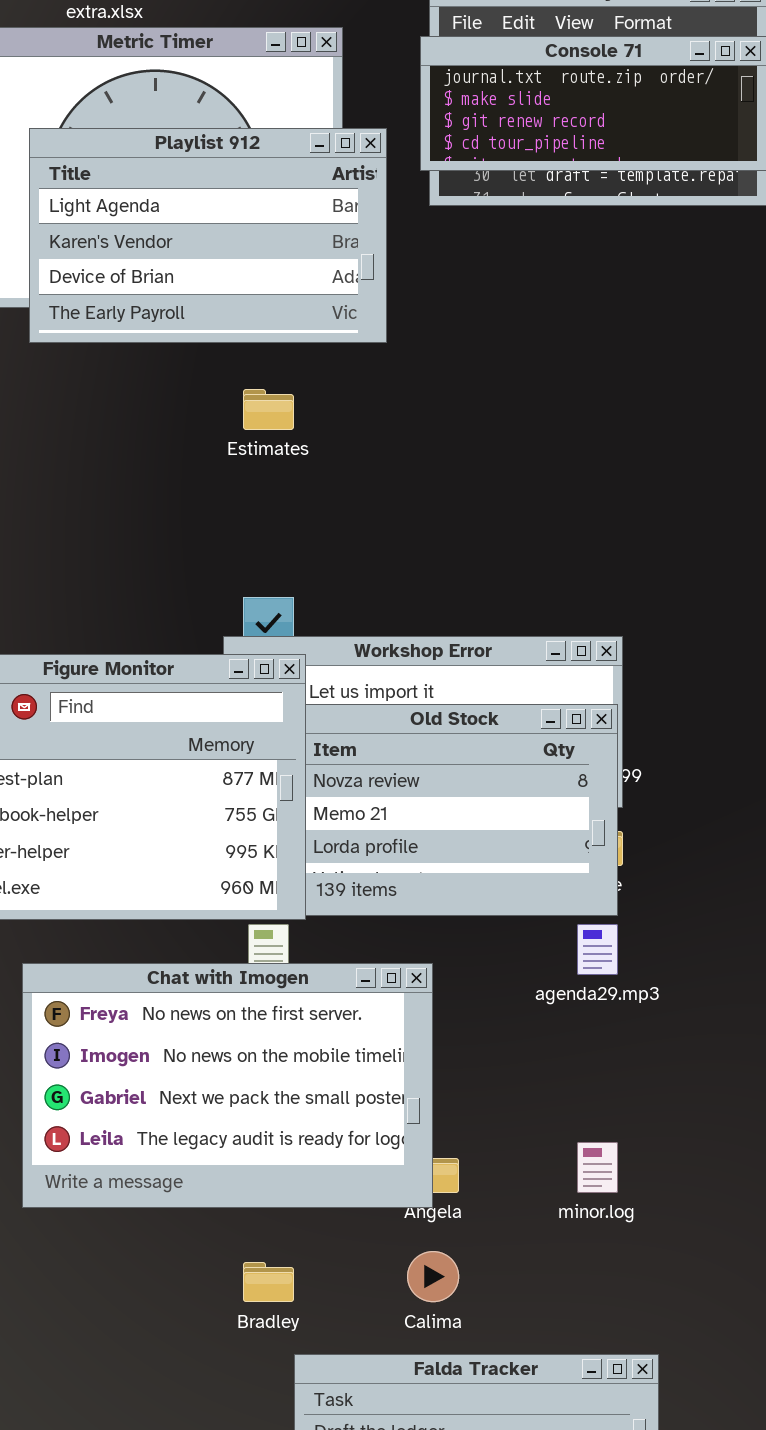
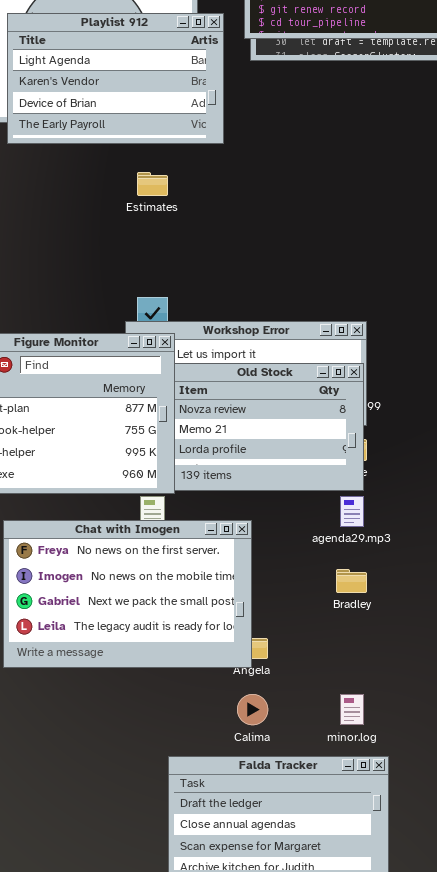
minor.log: [577,1142,618,1193] -> [340,694,364,725], moved
Bradley: [243,1262,294,1302] -> [336,569,367,593], moved

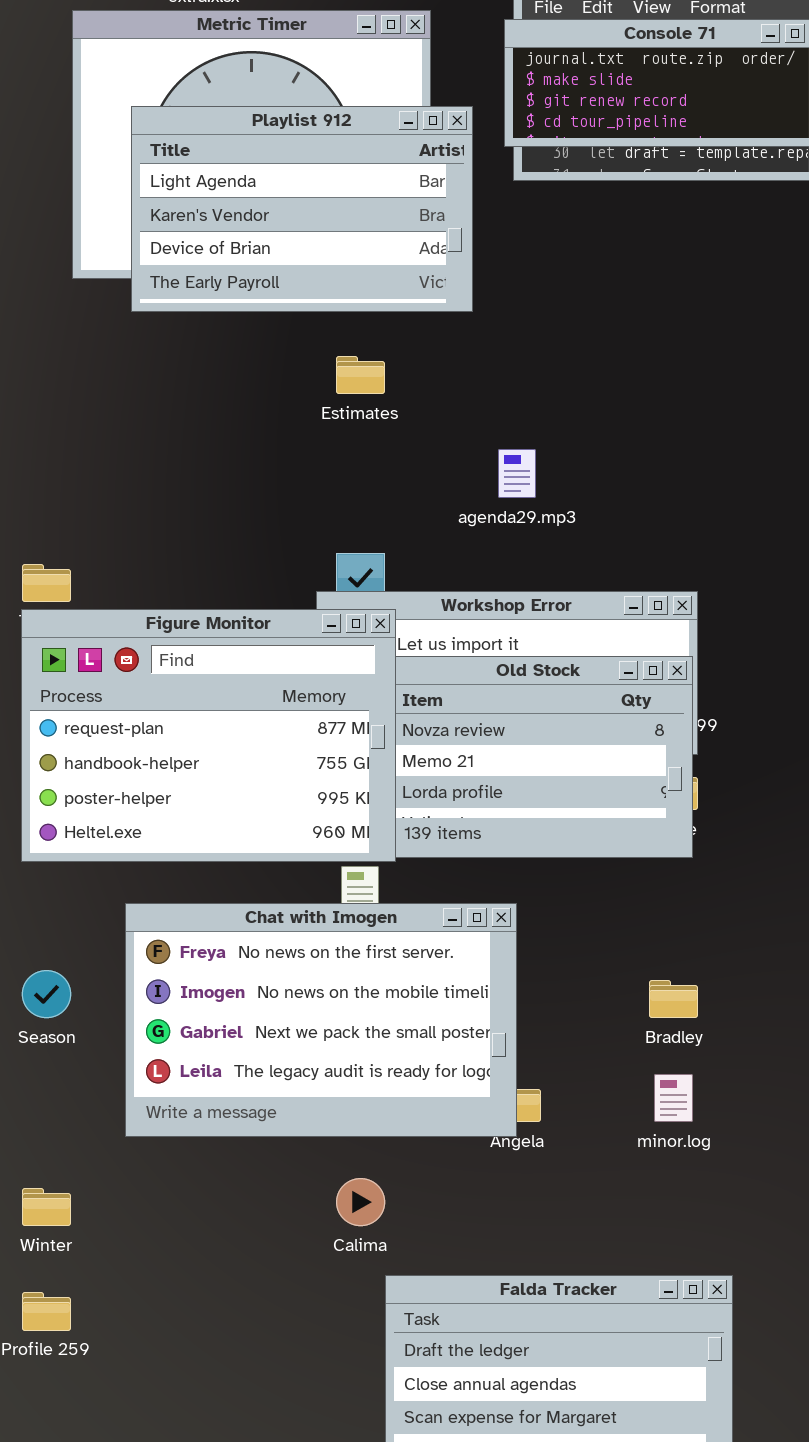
agenda29.mp3: [340,496,364,527] -> [498,449,536,498], moved
Calima: [237,694,268,725] -> [336,1178,385,1226], moved
minor.log: [340,694,364,725] -> [654,1074,693,1122], moved

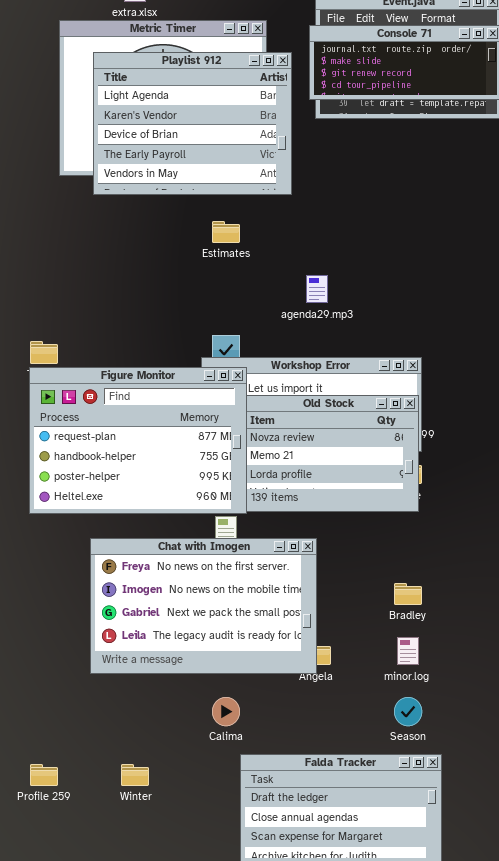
Playlist 912: [131,106,473,312] -> [93,52,292,195], resized
Season: [22,970,71,1018] -> [394,697,422,726], moved
Winter: [22,1188,71,1226] -> [121,764,149,786], moved

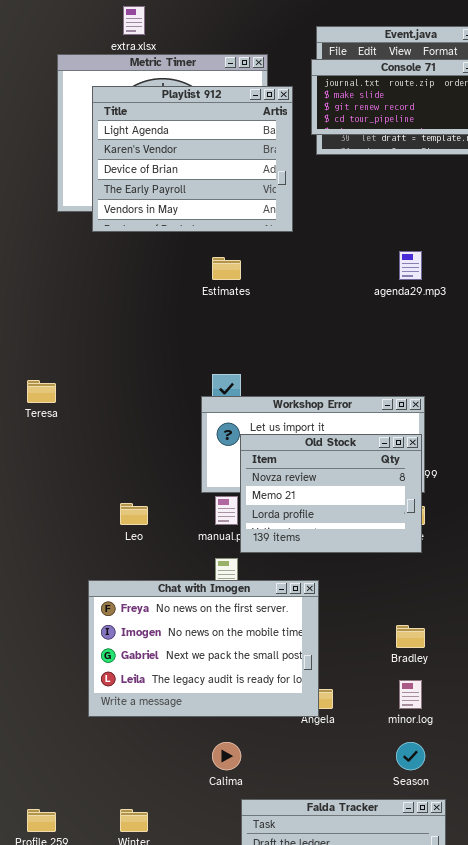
agenda29.mp3: [306,275,328,303] -> [399,251,422,280], moved
Figure Monitor: [29,367,247,514] -> none, closed

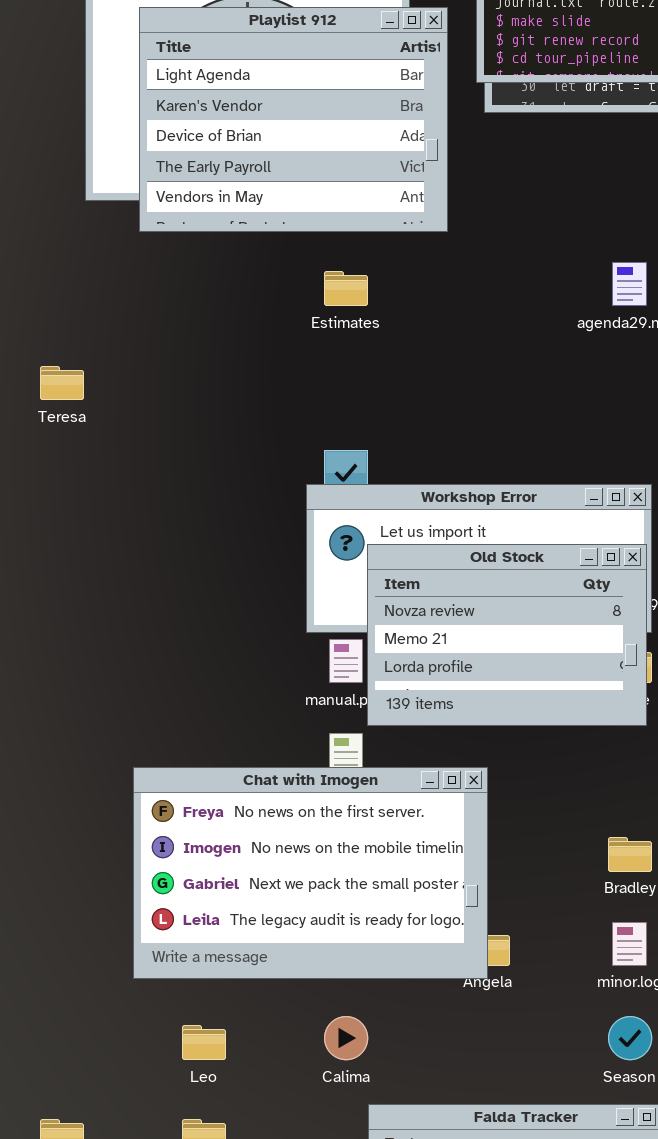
Teresa: [27,380,56,403] -> [40,366,84,400], moved
Leo: [120,503,148,525] -> [182,1025,226,1060], moved

